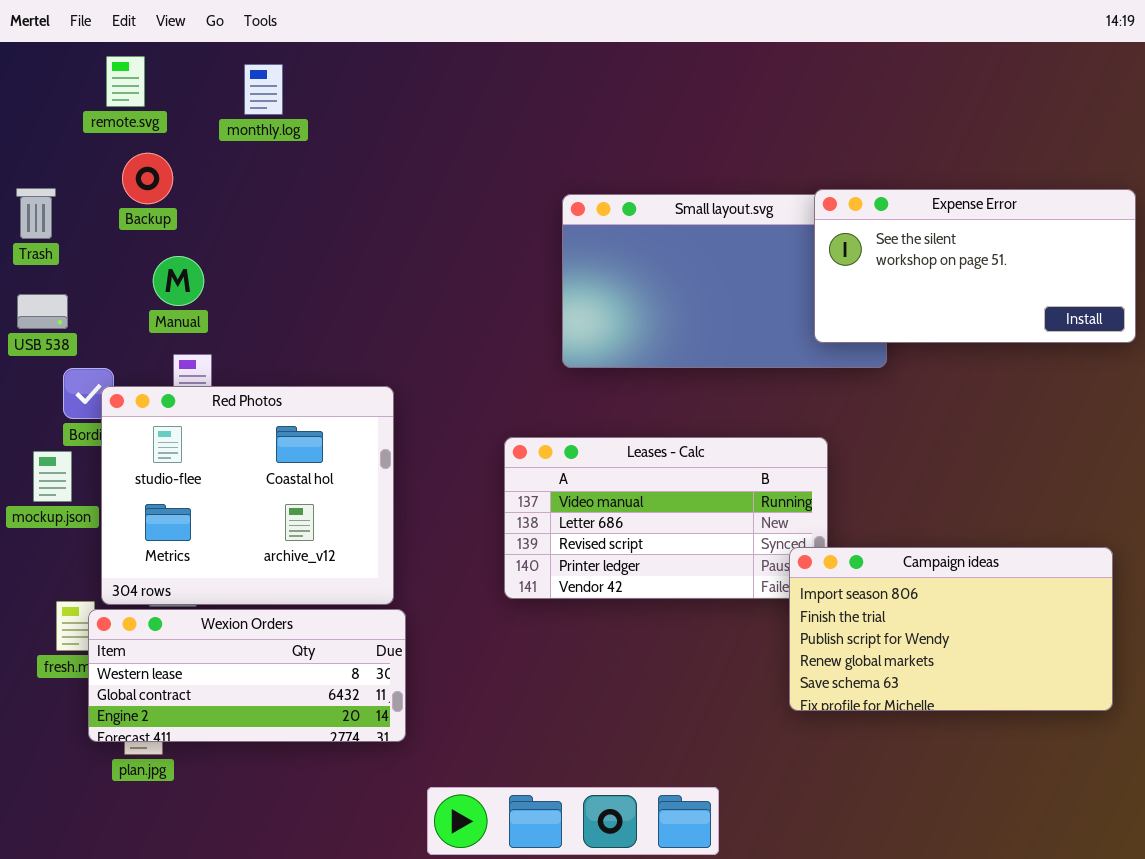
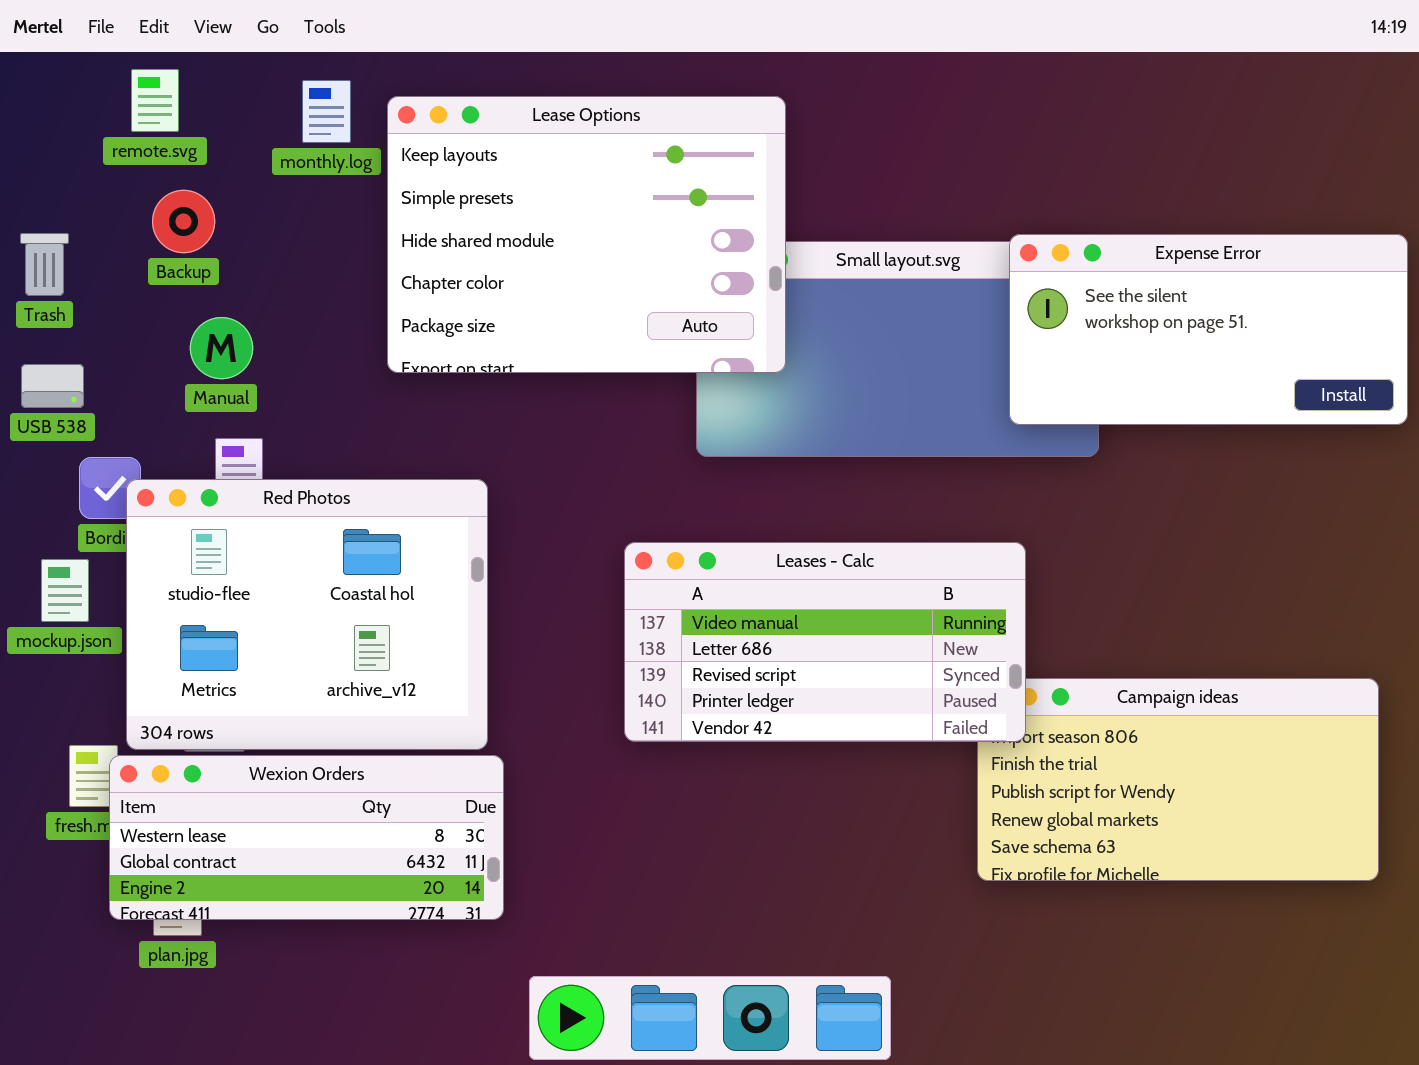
Lease Options: none -> [387,96,786,373], opened
Leases - Calc: [504,437,828,599] -> [624,542,1026,742], raised

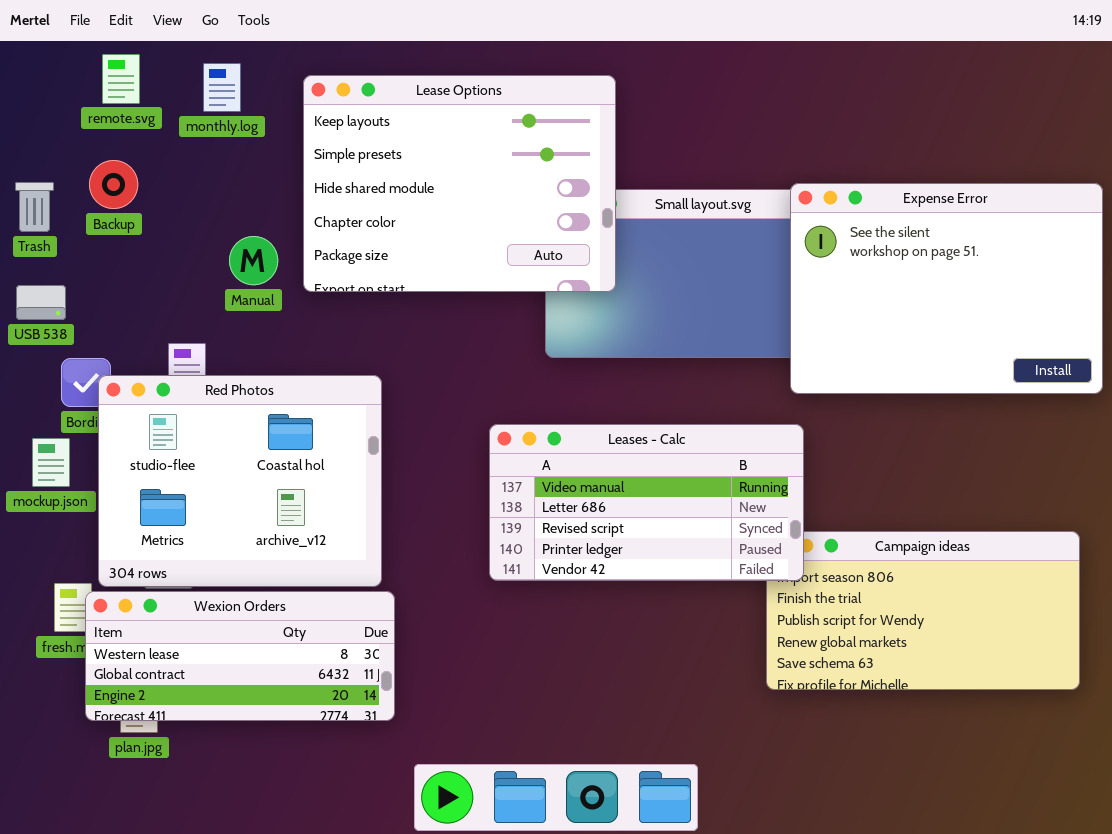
monthly.log: [302,80,351,143] -> [203,63,241,112], moved
Backup: [152,190,215,253] -> [89,160,138,209], moved
Expense Error: [1009,234,1408,425] -> [790,183,1103,394], resized
Manual: [190,317,253,379] -> [229,236,278,285], moved

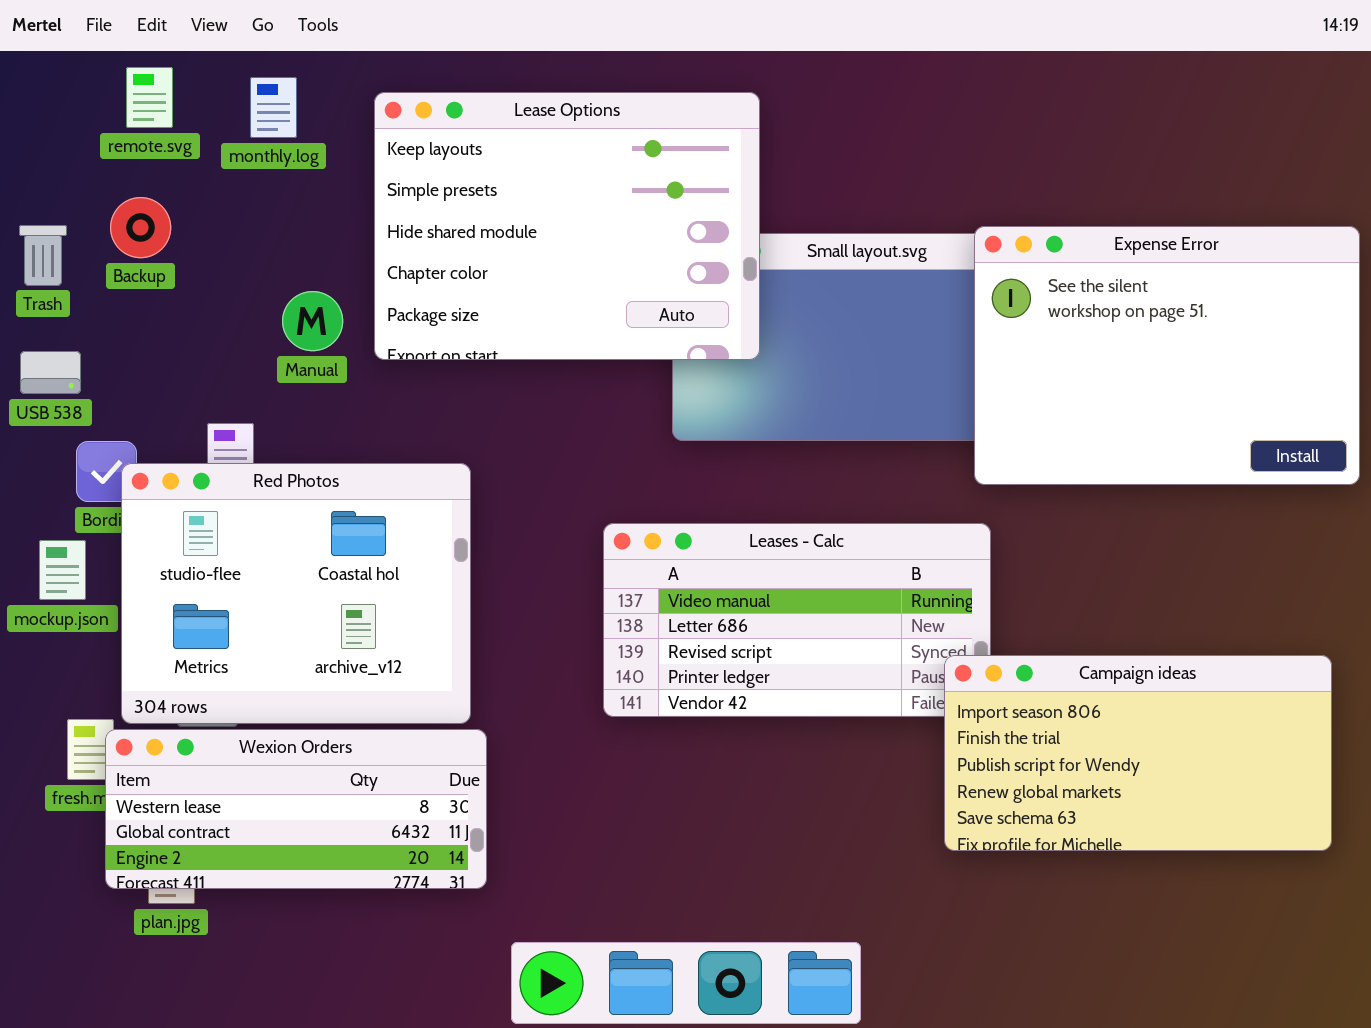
Campaign ideas: [766,531,1080,690] -> [944,655,1332,851], raised

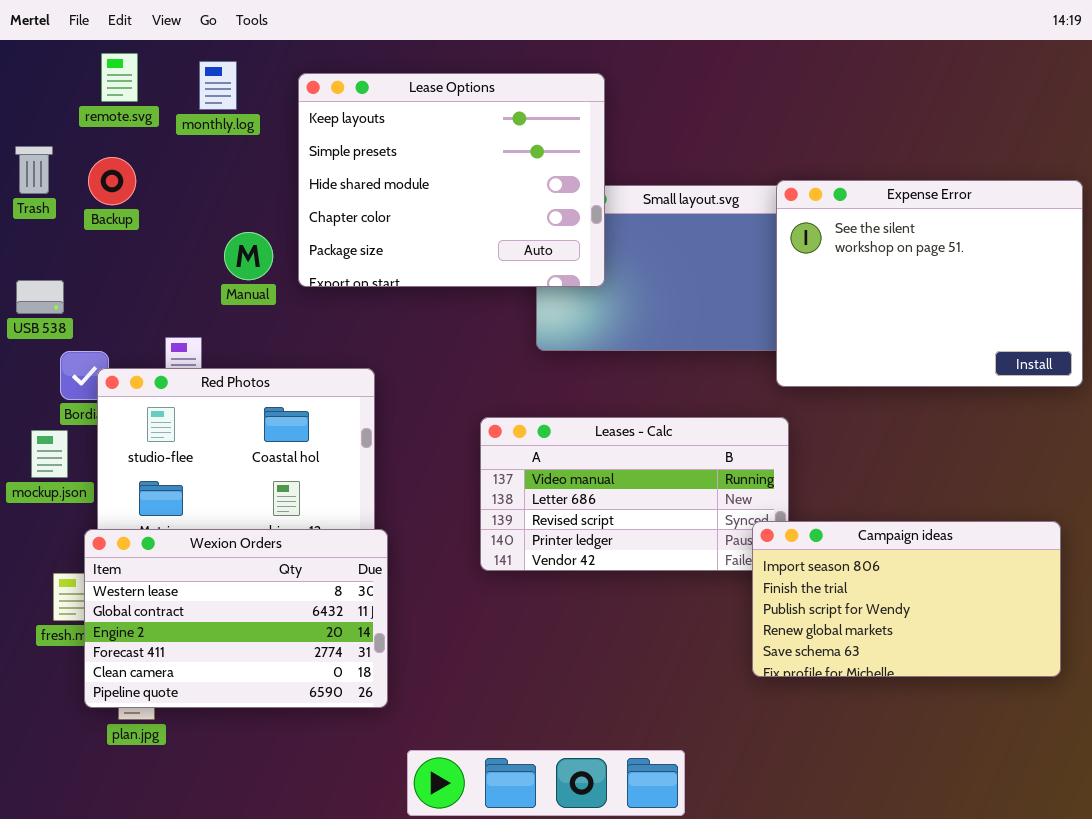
Trash: [19,225,67,286] -> [15,146,53,194], moved
Wexion Orders: [105,729,487,889] -> [84,529,388,708], resized

